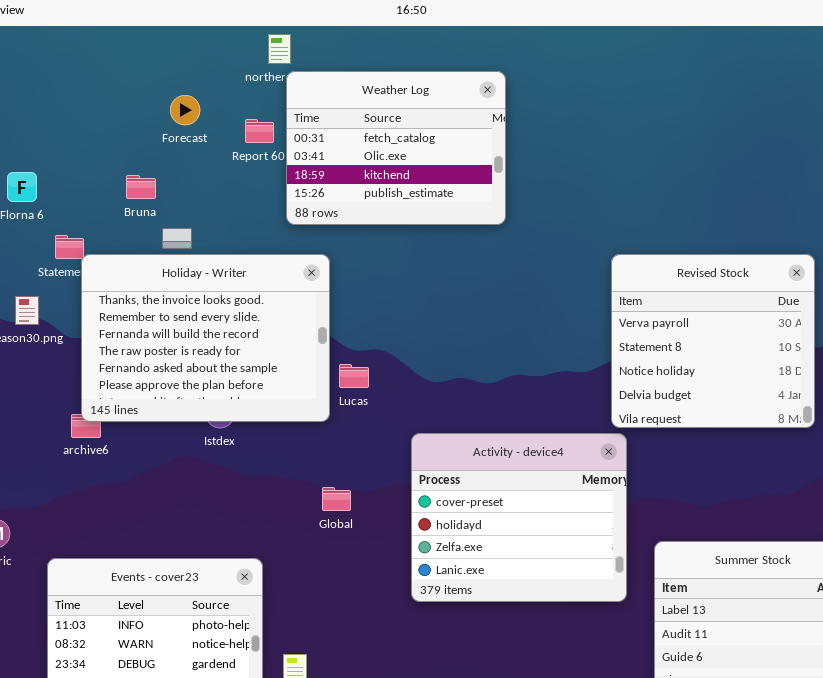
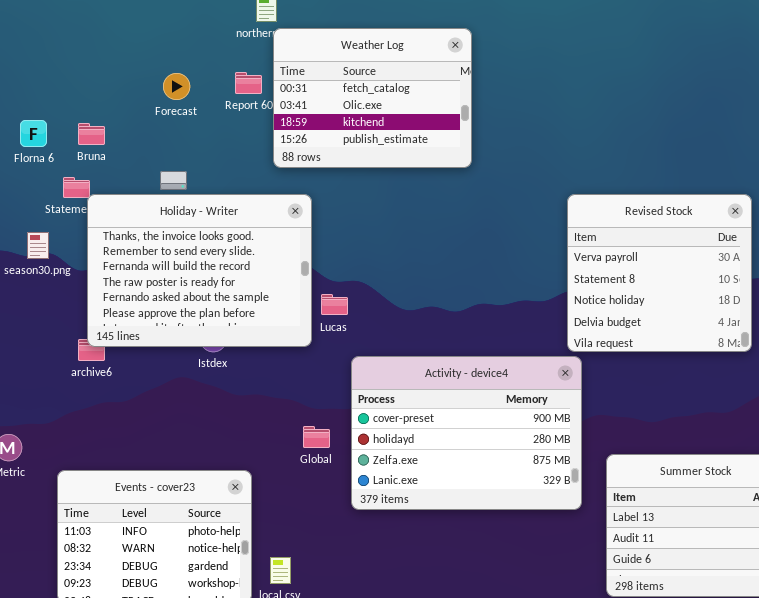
Forecast: [170,95,200,125] -> [163,73,190,100], moved
Bruna: [126,175,156,199] -> [78,123,105,145], moved
Activity - device4: [411,433,627,602] -> [351,356,582,510], resized
Global: [322,487,351,511] -> [303,426,330,448], moved

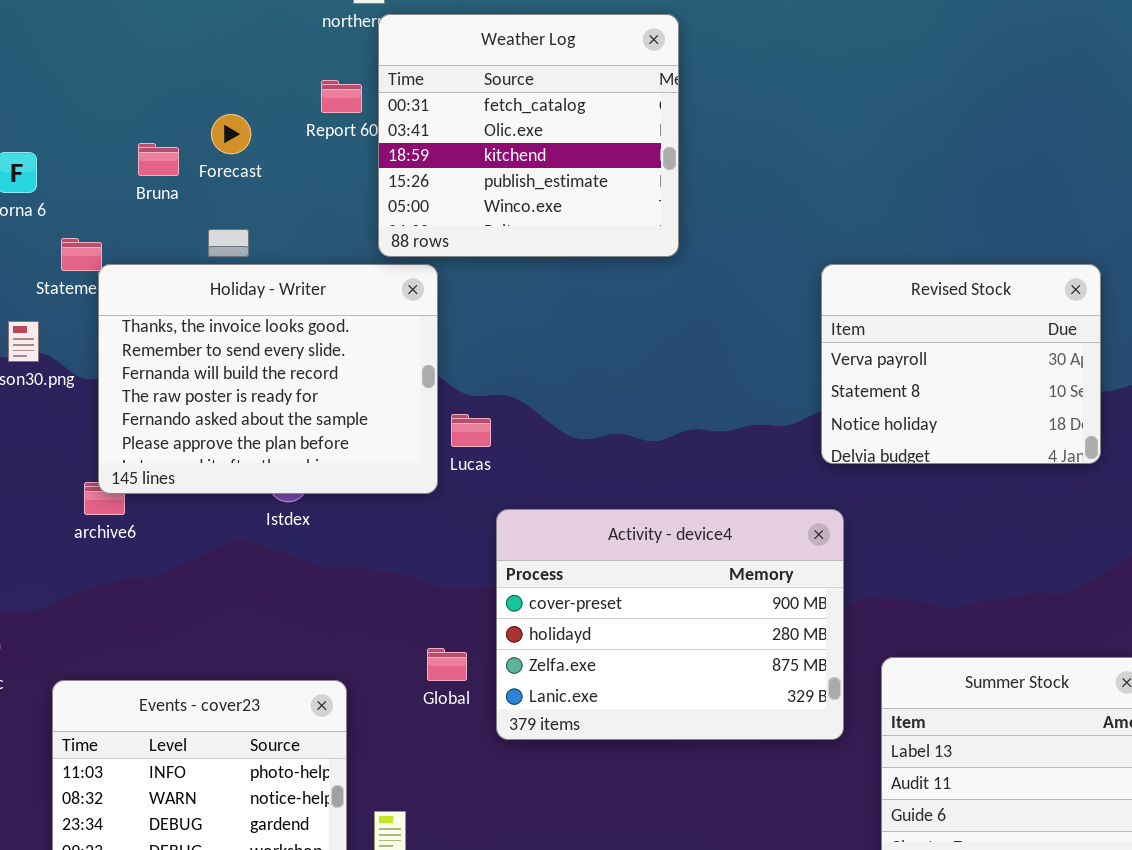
Weather Log: [273,28,472,168] -> [378,14,679,257], resized
Forecast: [163,73,190,100] -> [211,114,251,154], moved
Bruna: [78,123,105,145] -> [138,143,179,176], moved
Revised Stock: [567,194,752,352] -> [821,264,1101,464], resized
Global: [303,426,330,448] -> [427,648,467,681], moved

